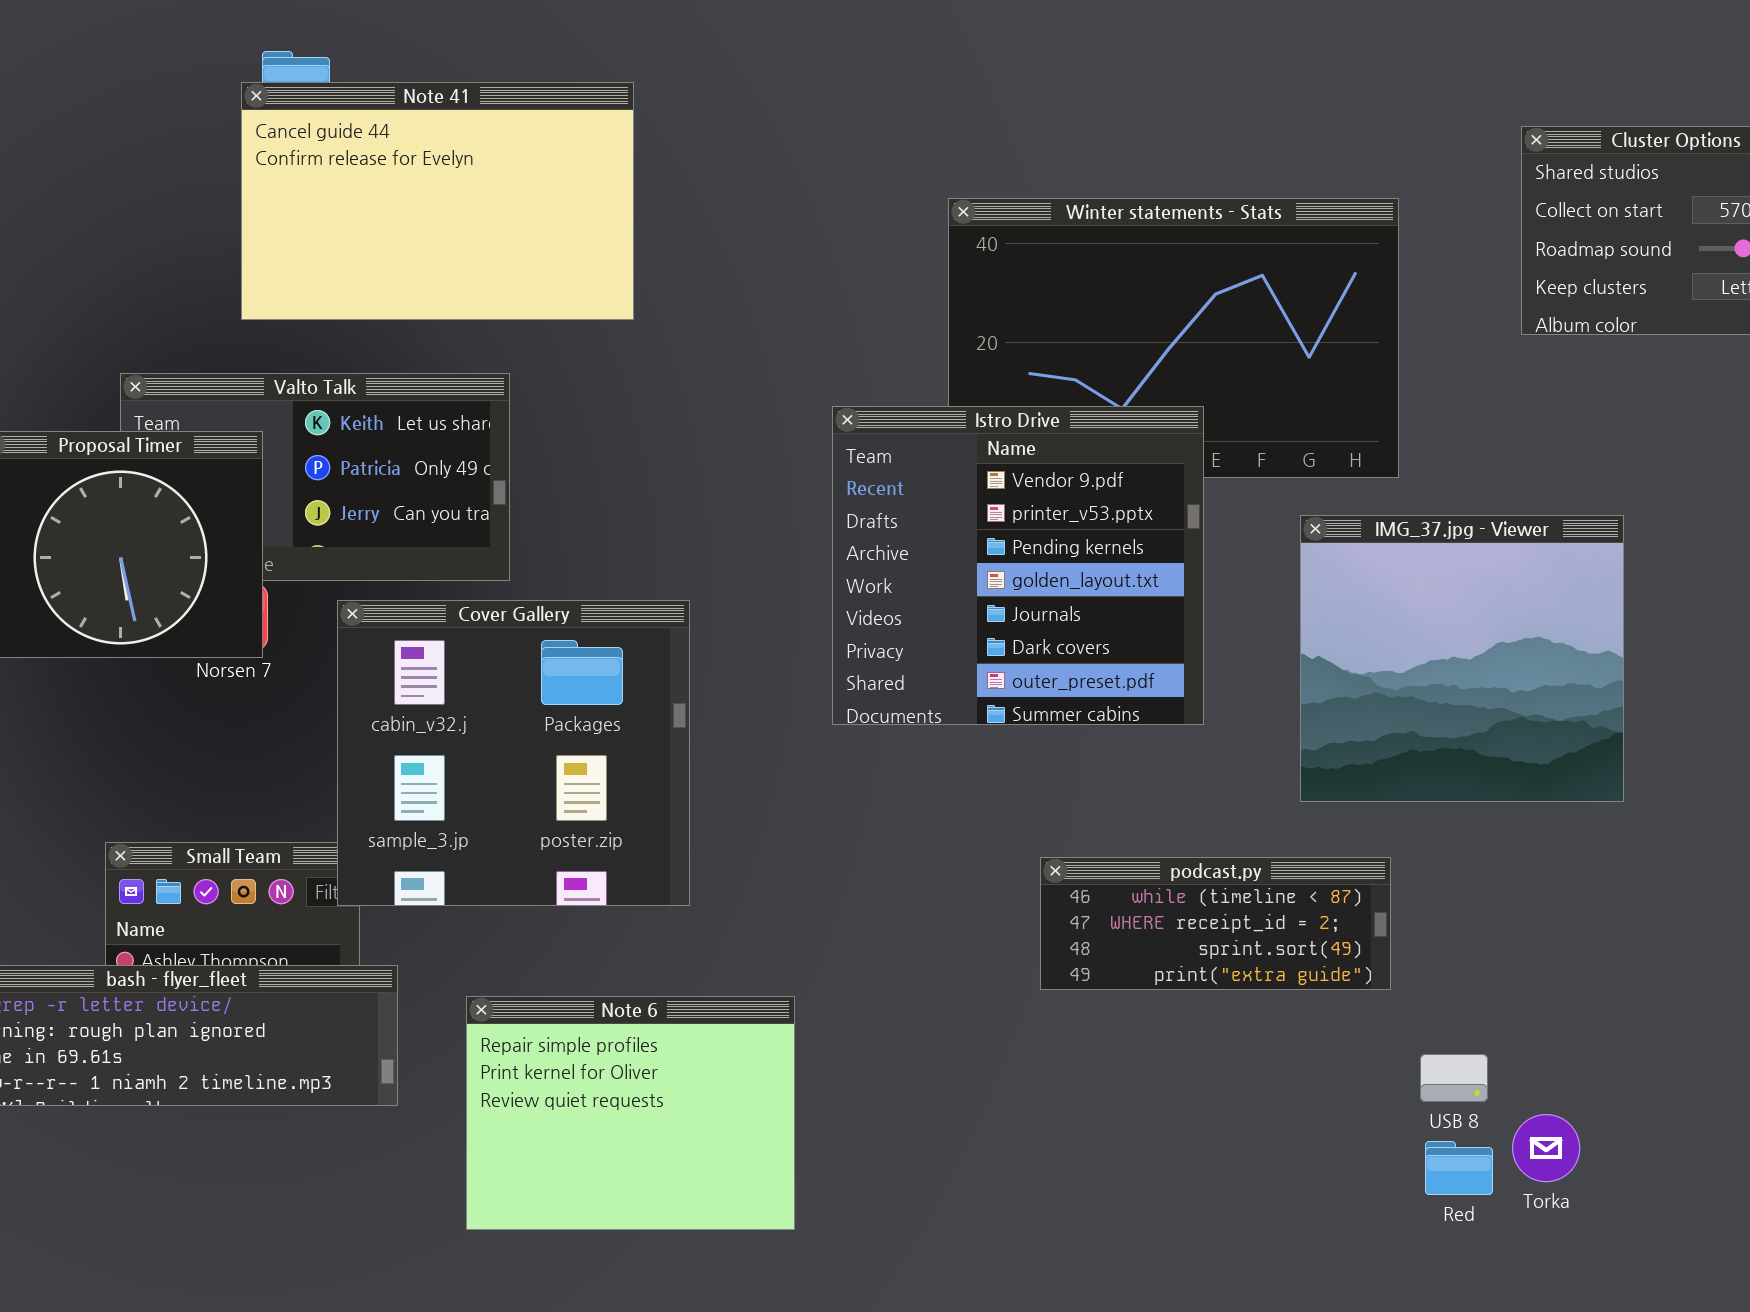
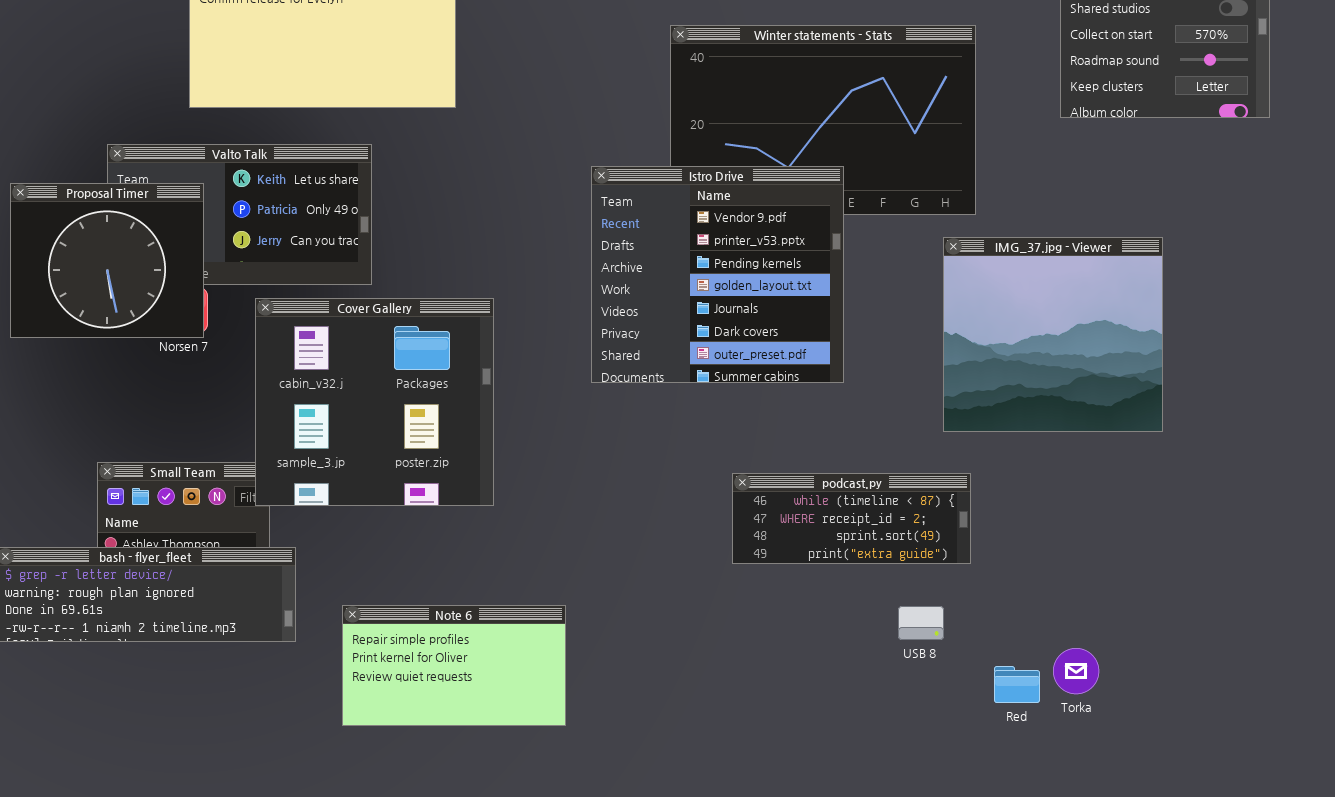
IMG_37.jpg - Viewer: [1300,515,1624,802] -> [943,237,1163,432], moved
Note 6: [466,996,795,1230] -> [342,605,566,726], resized
USB 8: [1420,1054,1488,1102] -> [898,606,944,640], moved

